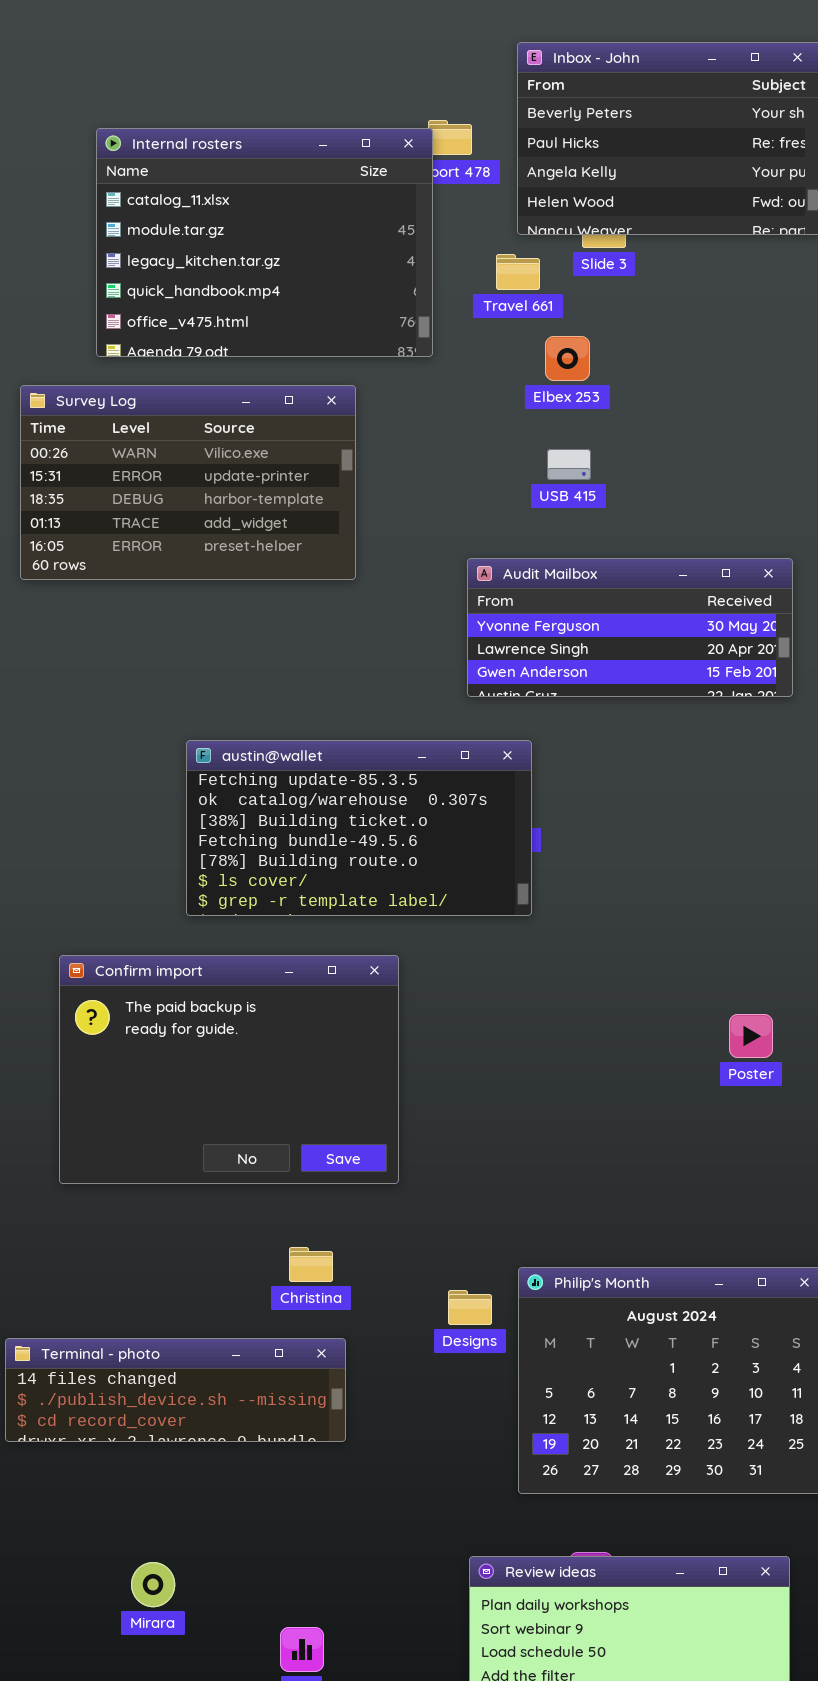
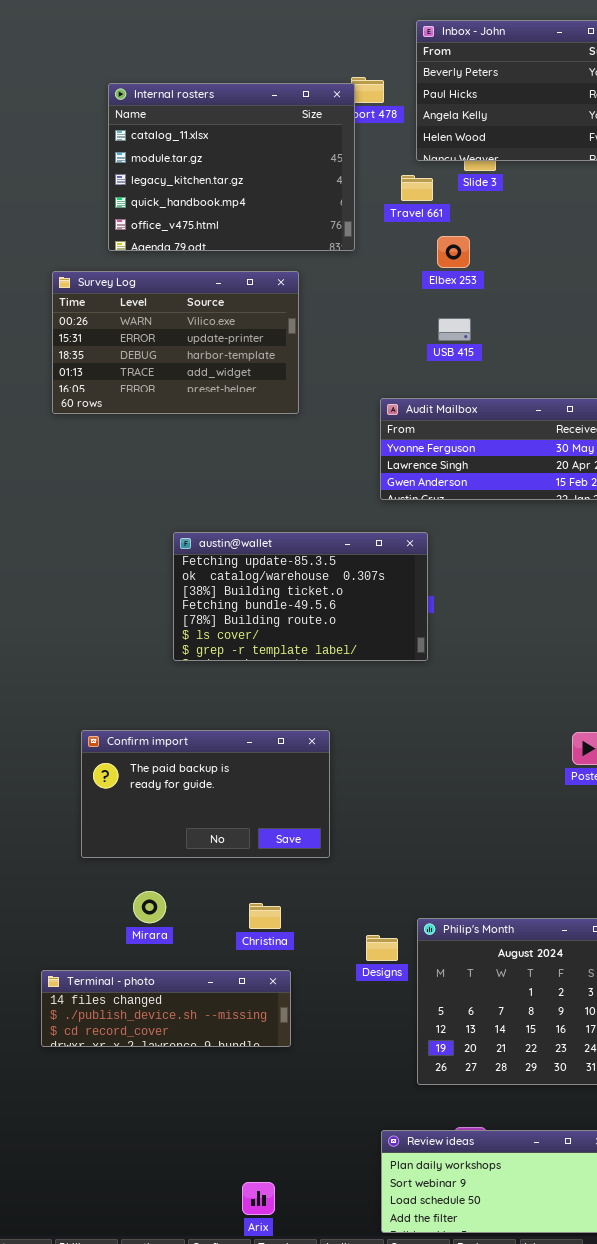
Confirm import: [59,955,399,1184] -> [81,730,330,858], resized
Mirara: [131,1562,175,1607] -> [133,891,166,923], moved

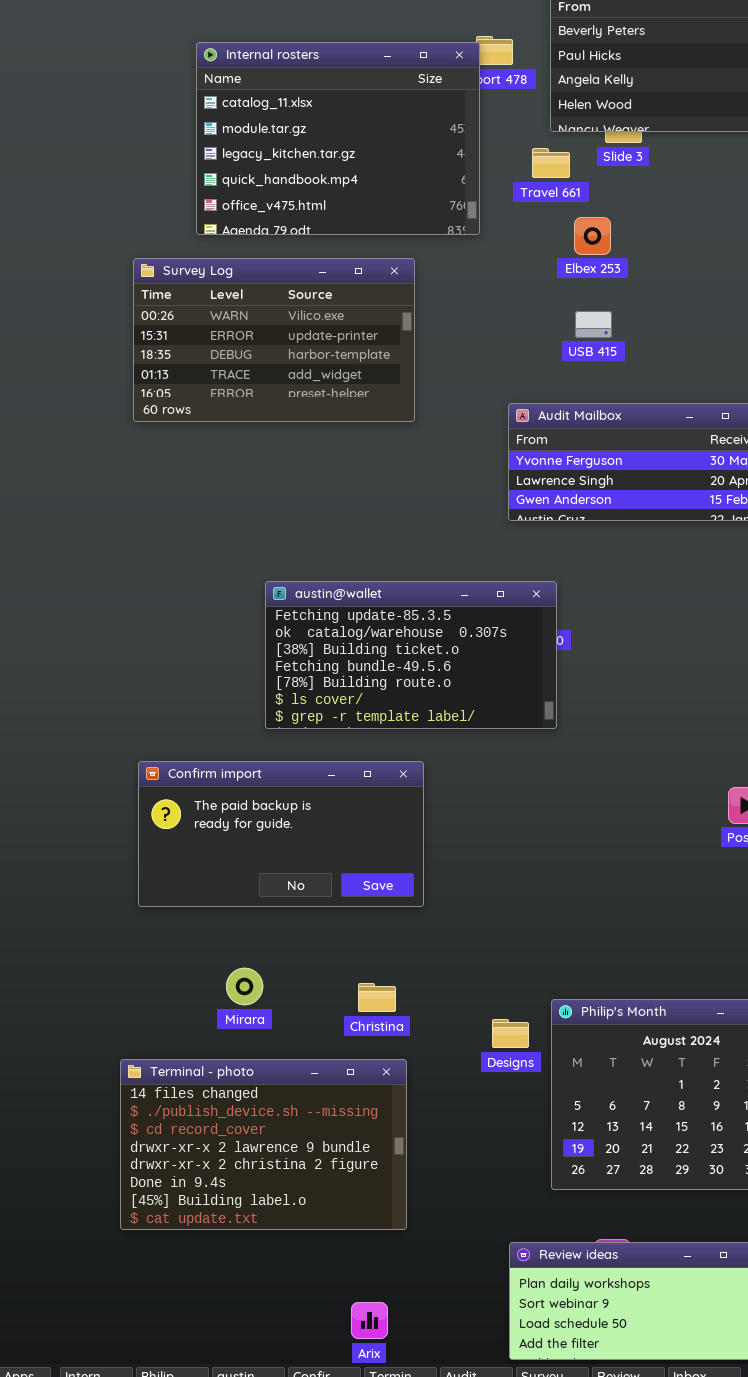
austin@wallet: [173,532,428,661] -> [265,581,557,729], moved
Confirm import: [81,730,330,858] -> [138,761,424,907], moved
Terminal - photo: [41,970,291,1047] -> [120,1059,407,1230], resized

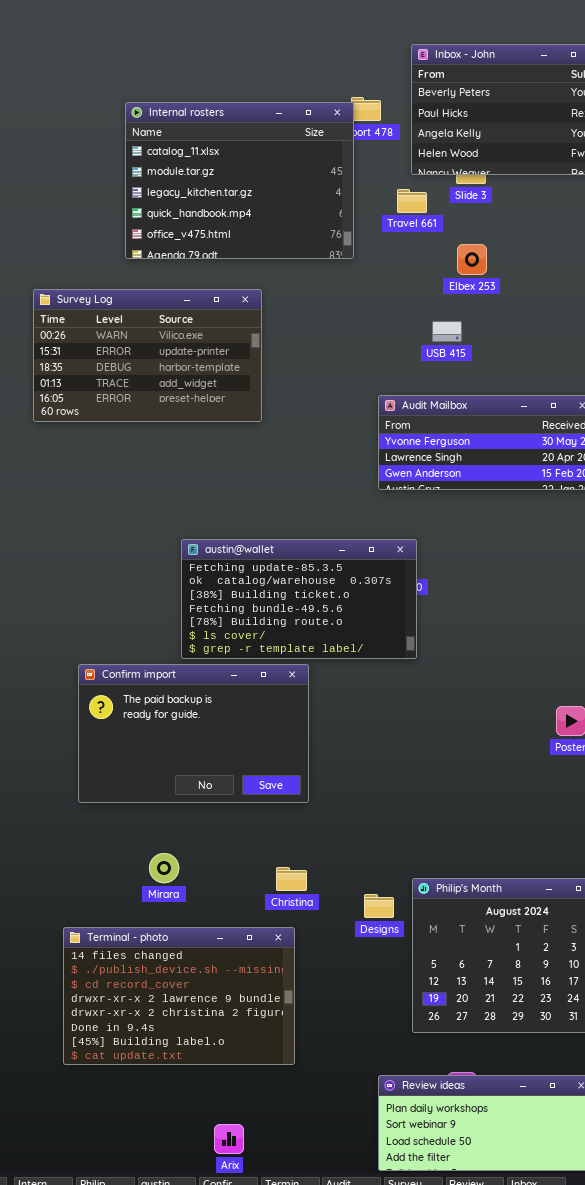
Elbex 253: [574,217,611,255] -> [457,244,487,275], moved
Survey Log: [133,258,415,422] -> [33,289,262,422], moved
Confirm import: [138,761,424,907] -> [78,664,309,803], resized
Christina: [358,983,396,1012] -> [276,867,307,891], moved
Arix: [351,1302,388,1339] -> [214,1124,244,1154], moved

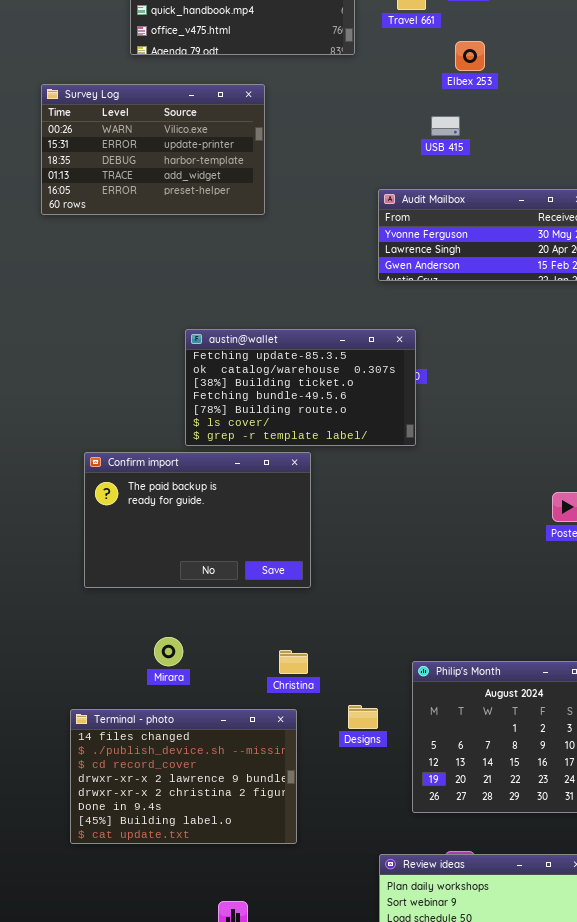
Designs: [364,894,394,918] -> [348,705,378,729], moved

